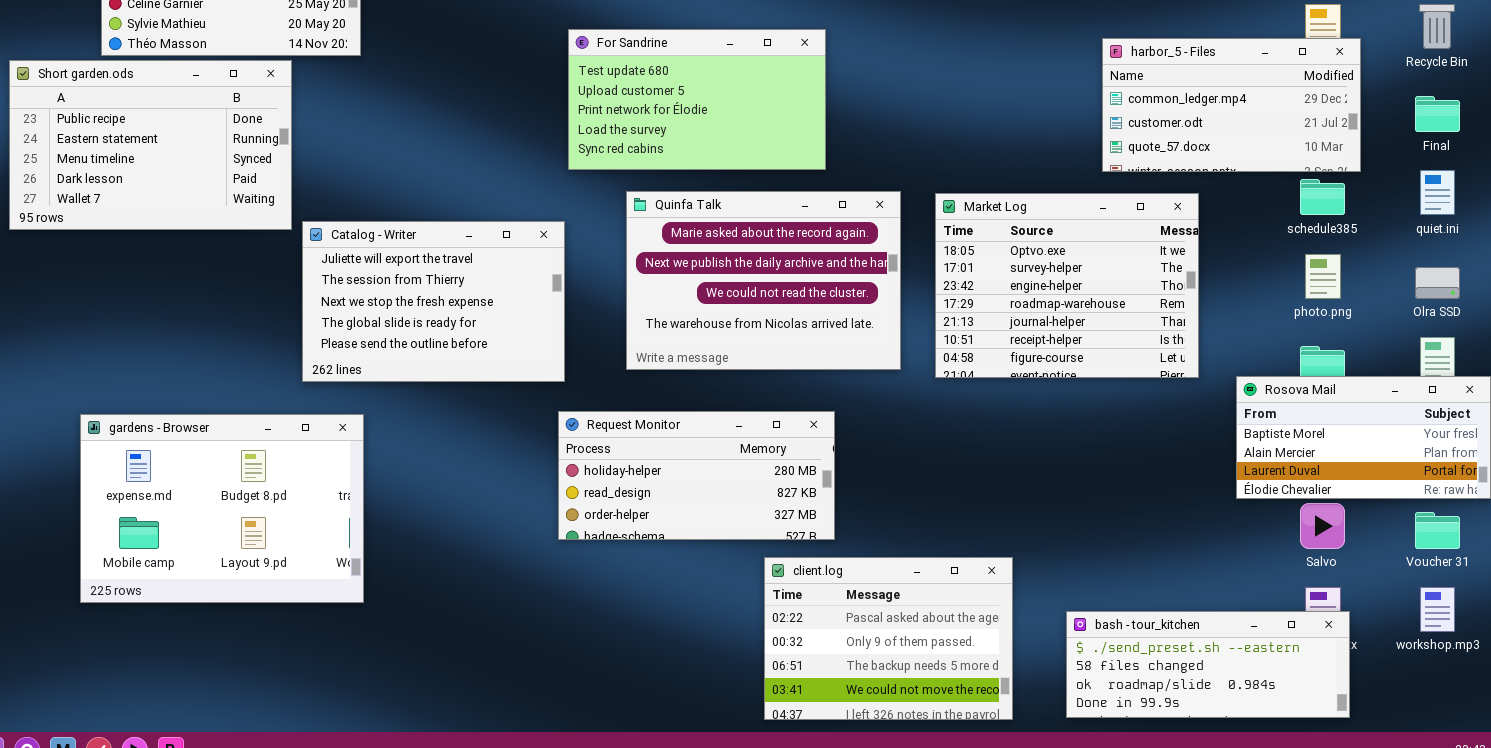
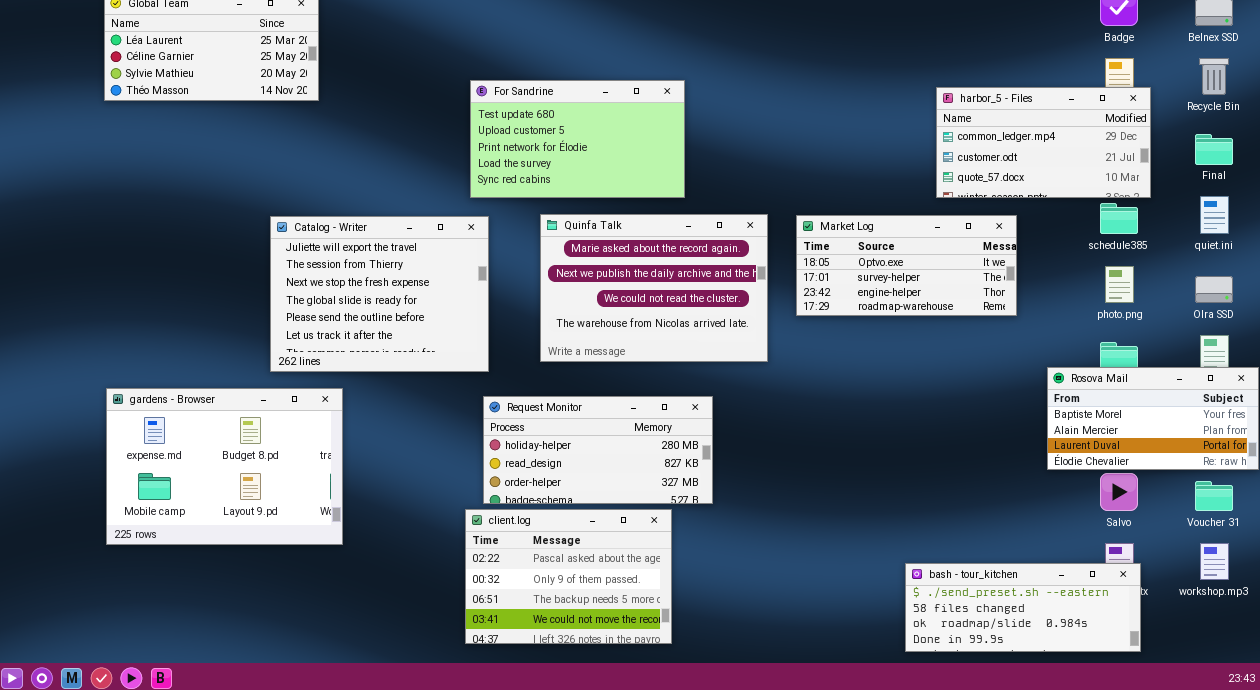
For Sandrine: [568,29,826,170] -> [470,80,685,198], moved
Short garden.ods: [9,60,292,230] -> none, closed
Market Log: [935,193,1199,378] -> [796,215,1017,316], resized
Catalog - Writer: [302,221,565,382] -> [270,216,489,372], resized
gardens - Browser: [80,414,364,603] -> [106,388,343,545], moved
client.log: [764,557,1013,720] -> [465,509,672,644], moved

